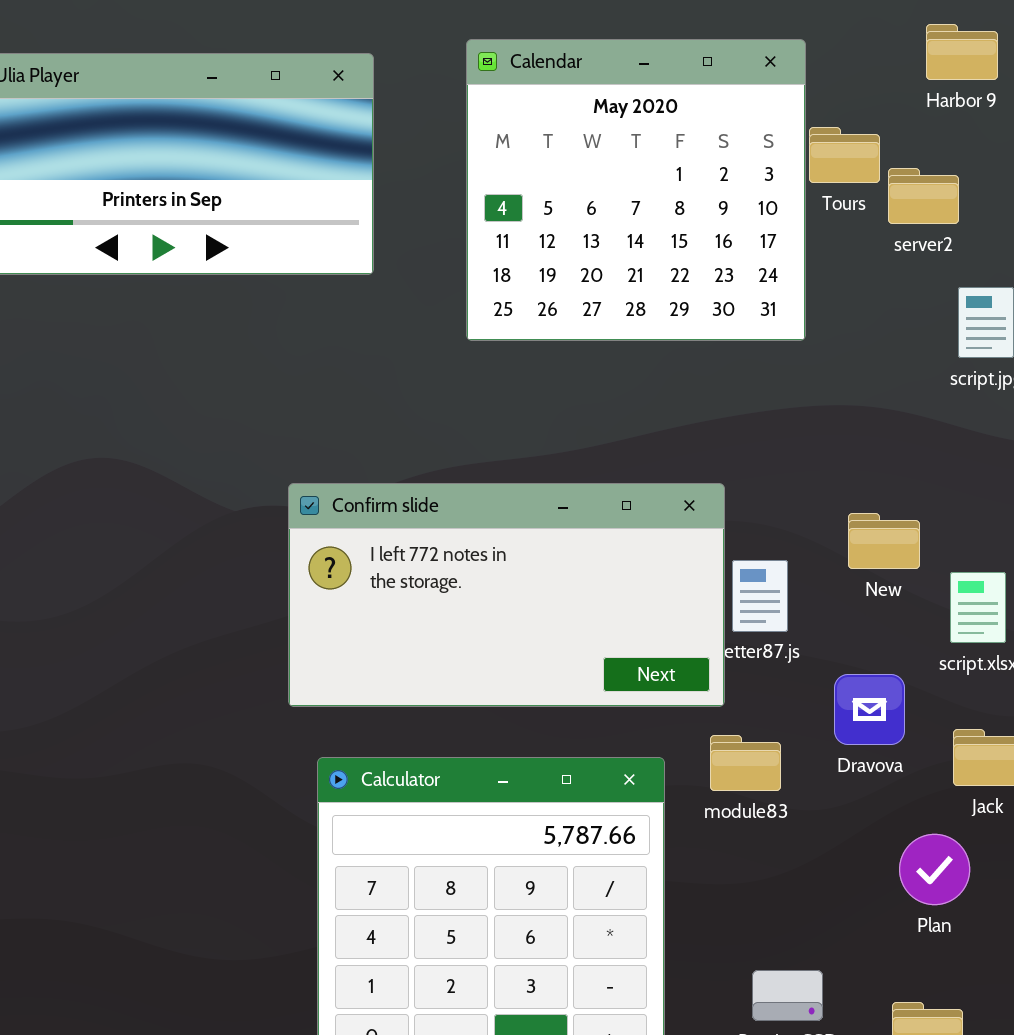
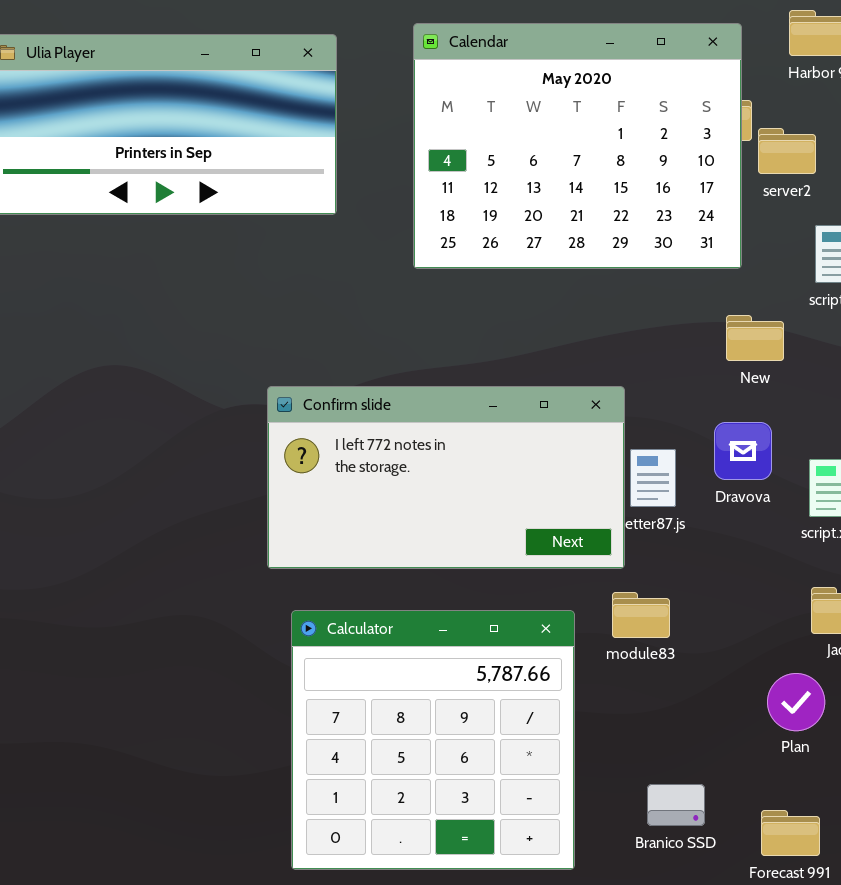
Calendar: [466,39,806,341] -> [413,23,742,269], resized
New: [848,513,920,569] -> [726,315,784,361], moved
Dravova: [834,674,905,745] -> [714,422,772,480], moved

